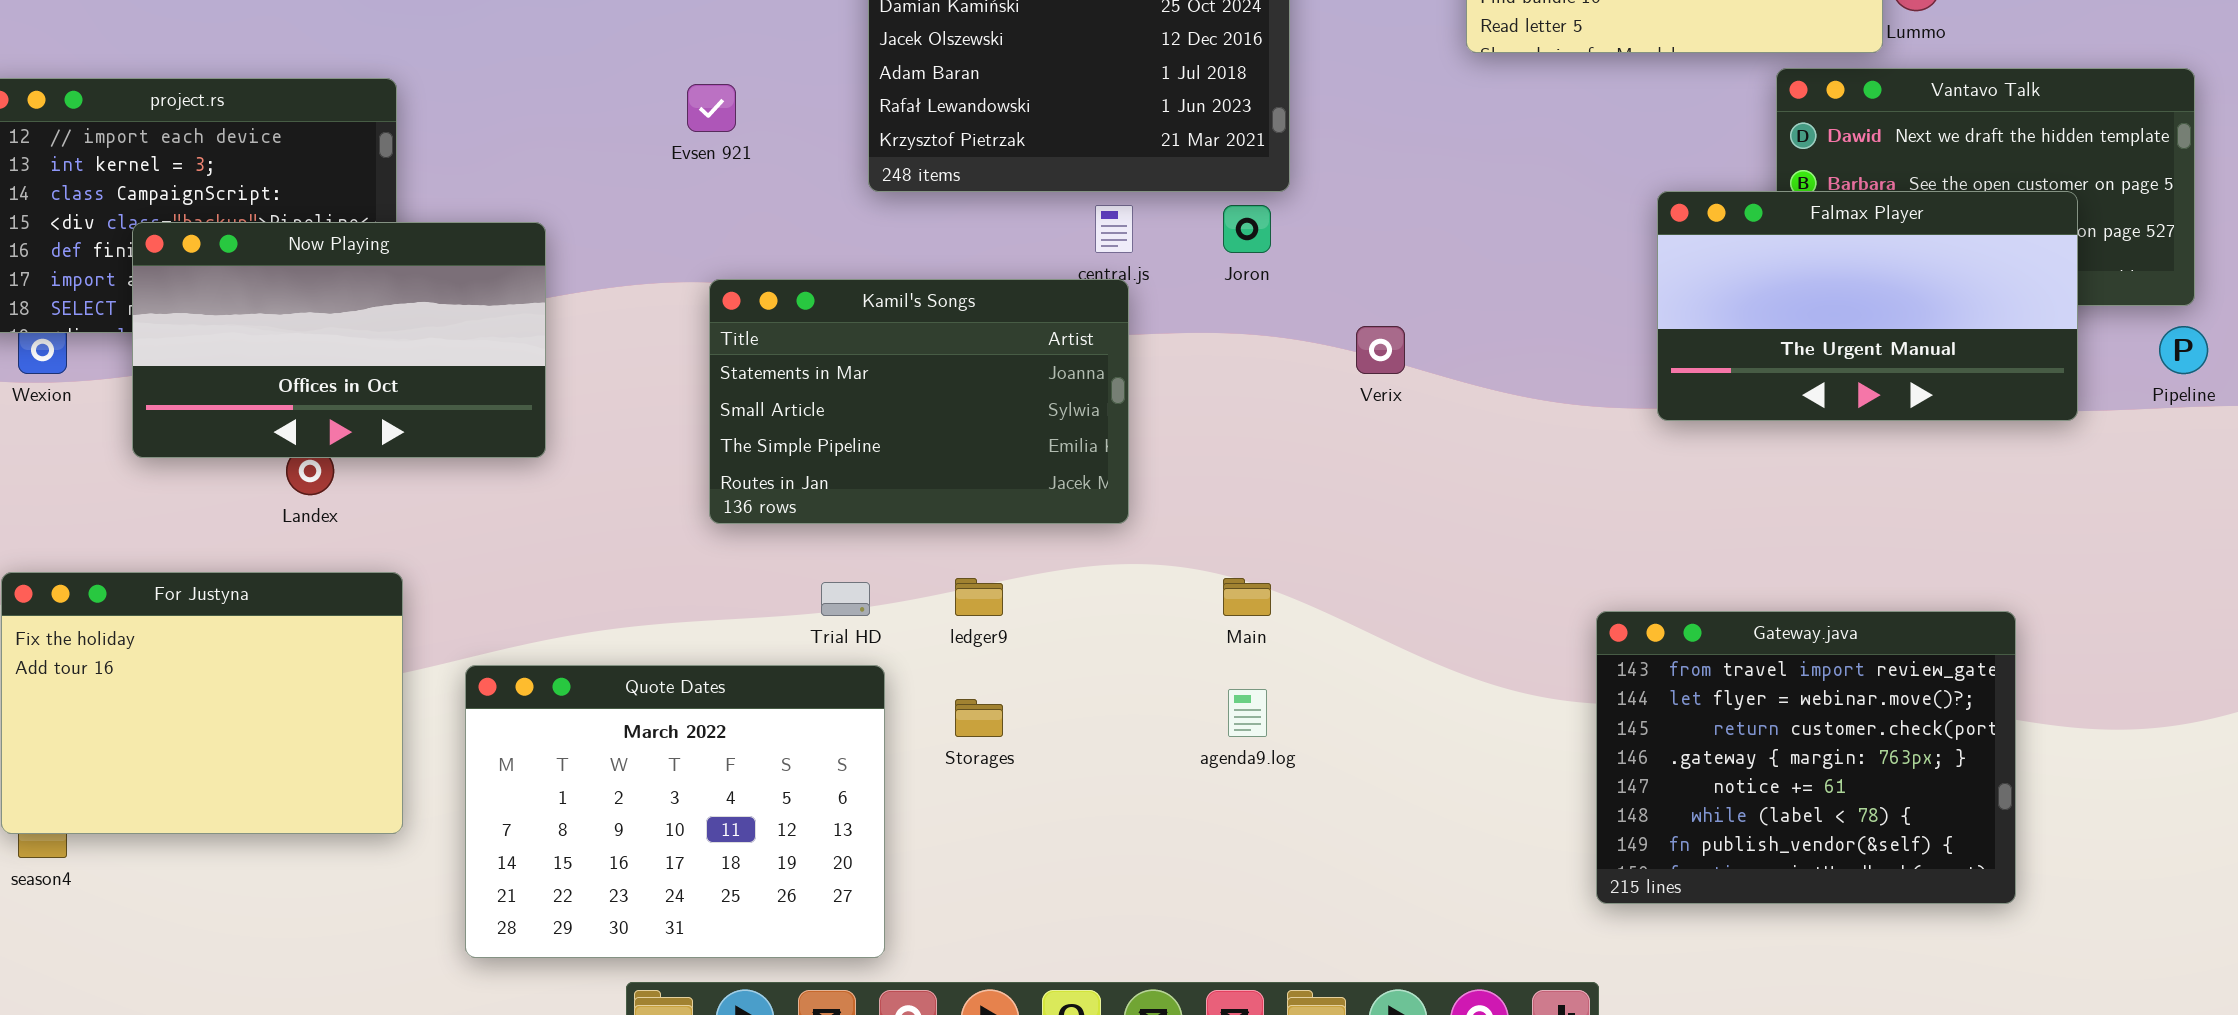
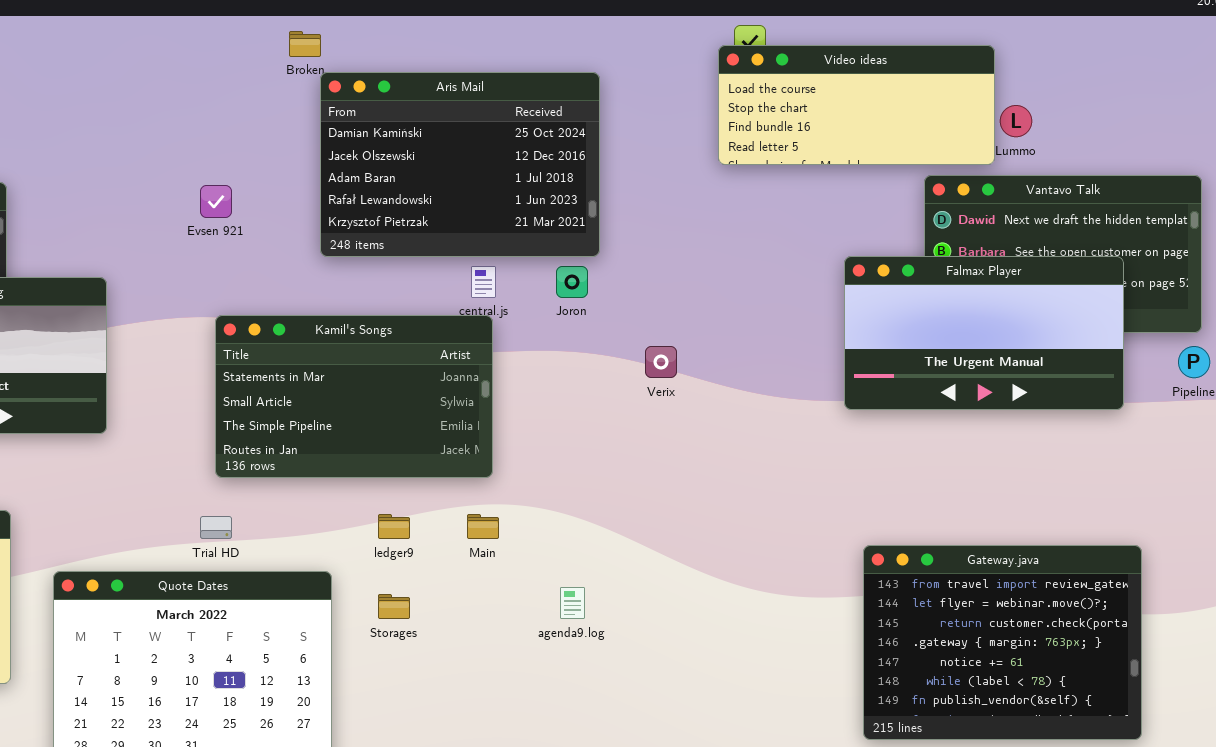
Main: [1223,578,1271,616] -> [467,514,499,539], moved
Trial HD: [821,582,870,616] -> [200,516,232,539], moved
Gateway.java: [1596,611,2016,904] -> [863,545,1142,740], moved

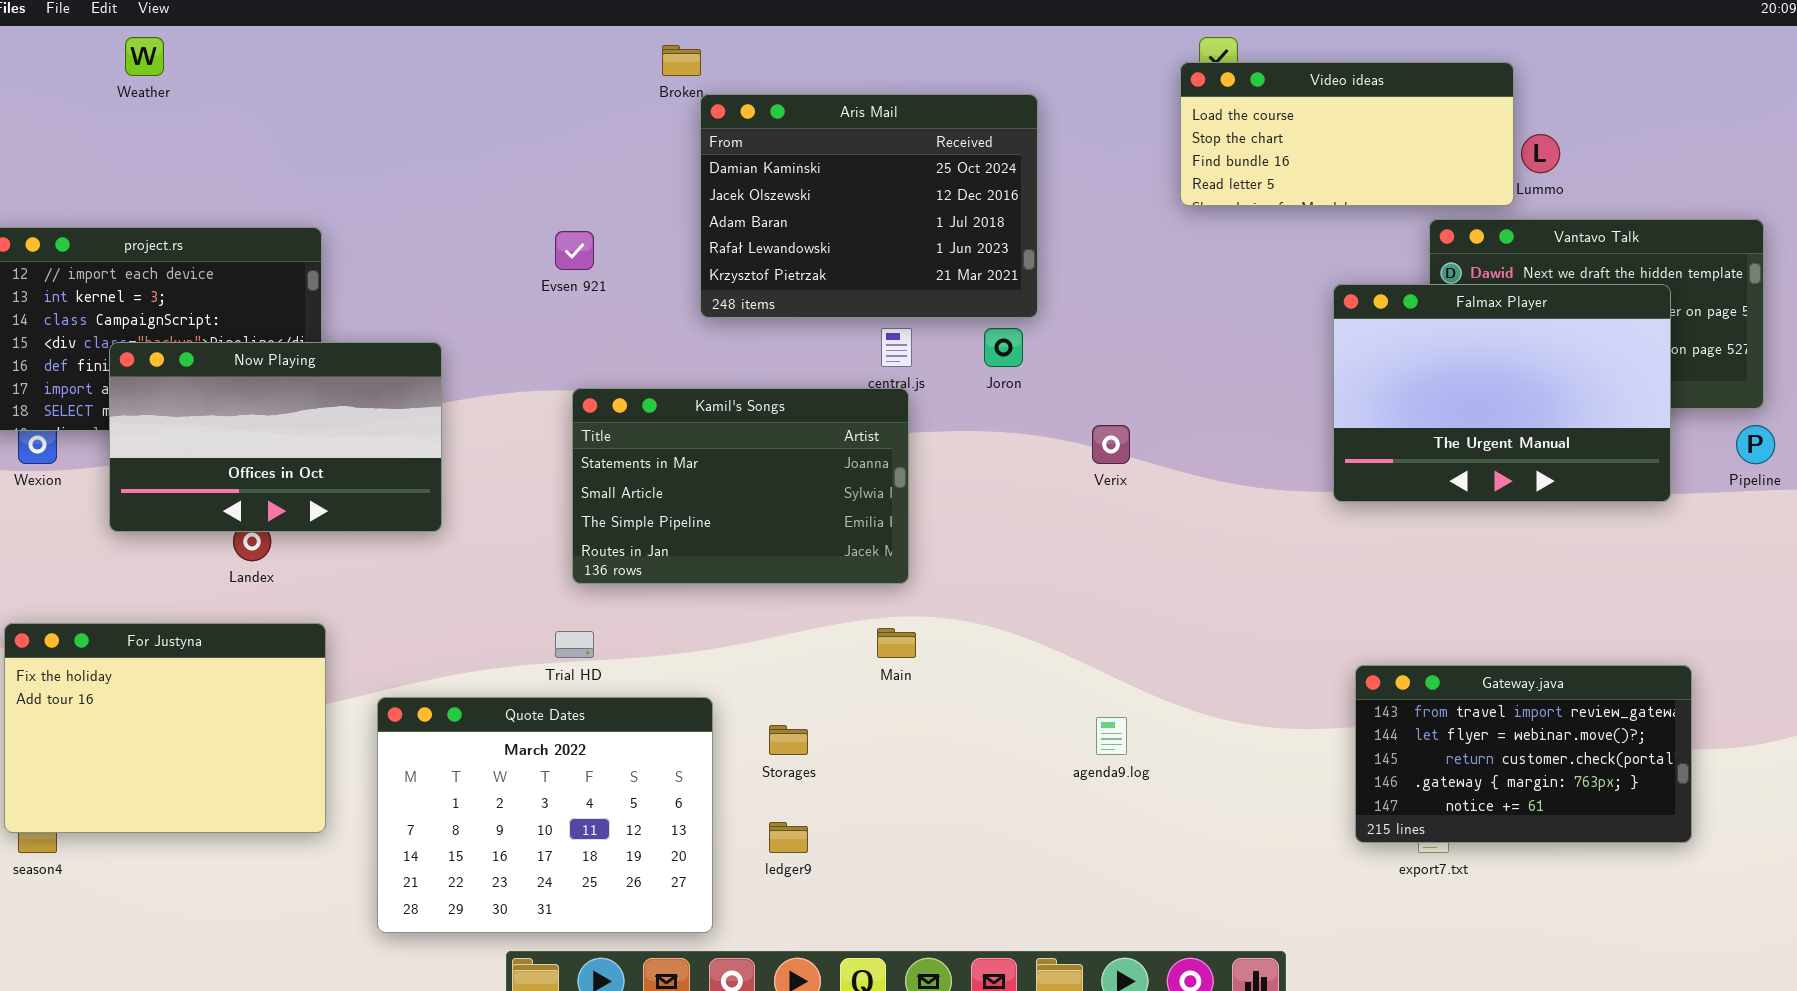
Falmax Player: [844,256,1124,410] -> [1333,284,1671,502], resized
ledger9: [378,514,410,539] -> [769,822,808,853], moved
Gateway.java: [863,545,1142,740] -> [1355,665,1692,843], resized
agenda9.log: [560,587,585,619] -> [1096,717,1127,755], moved

